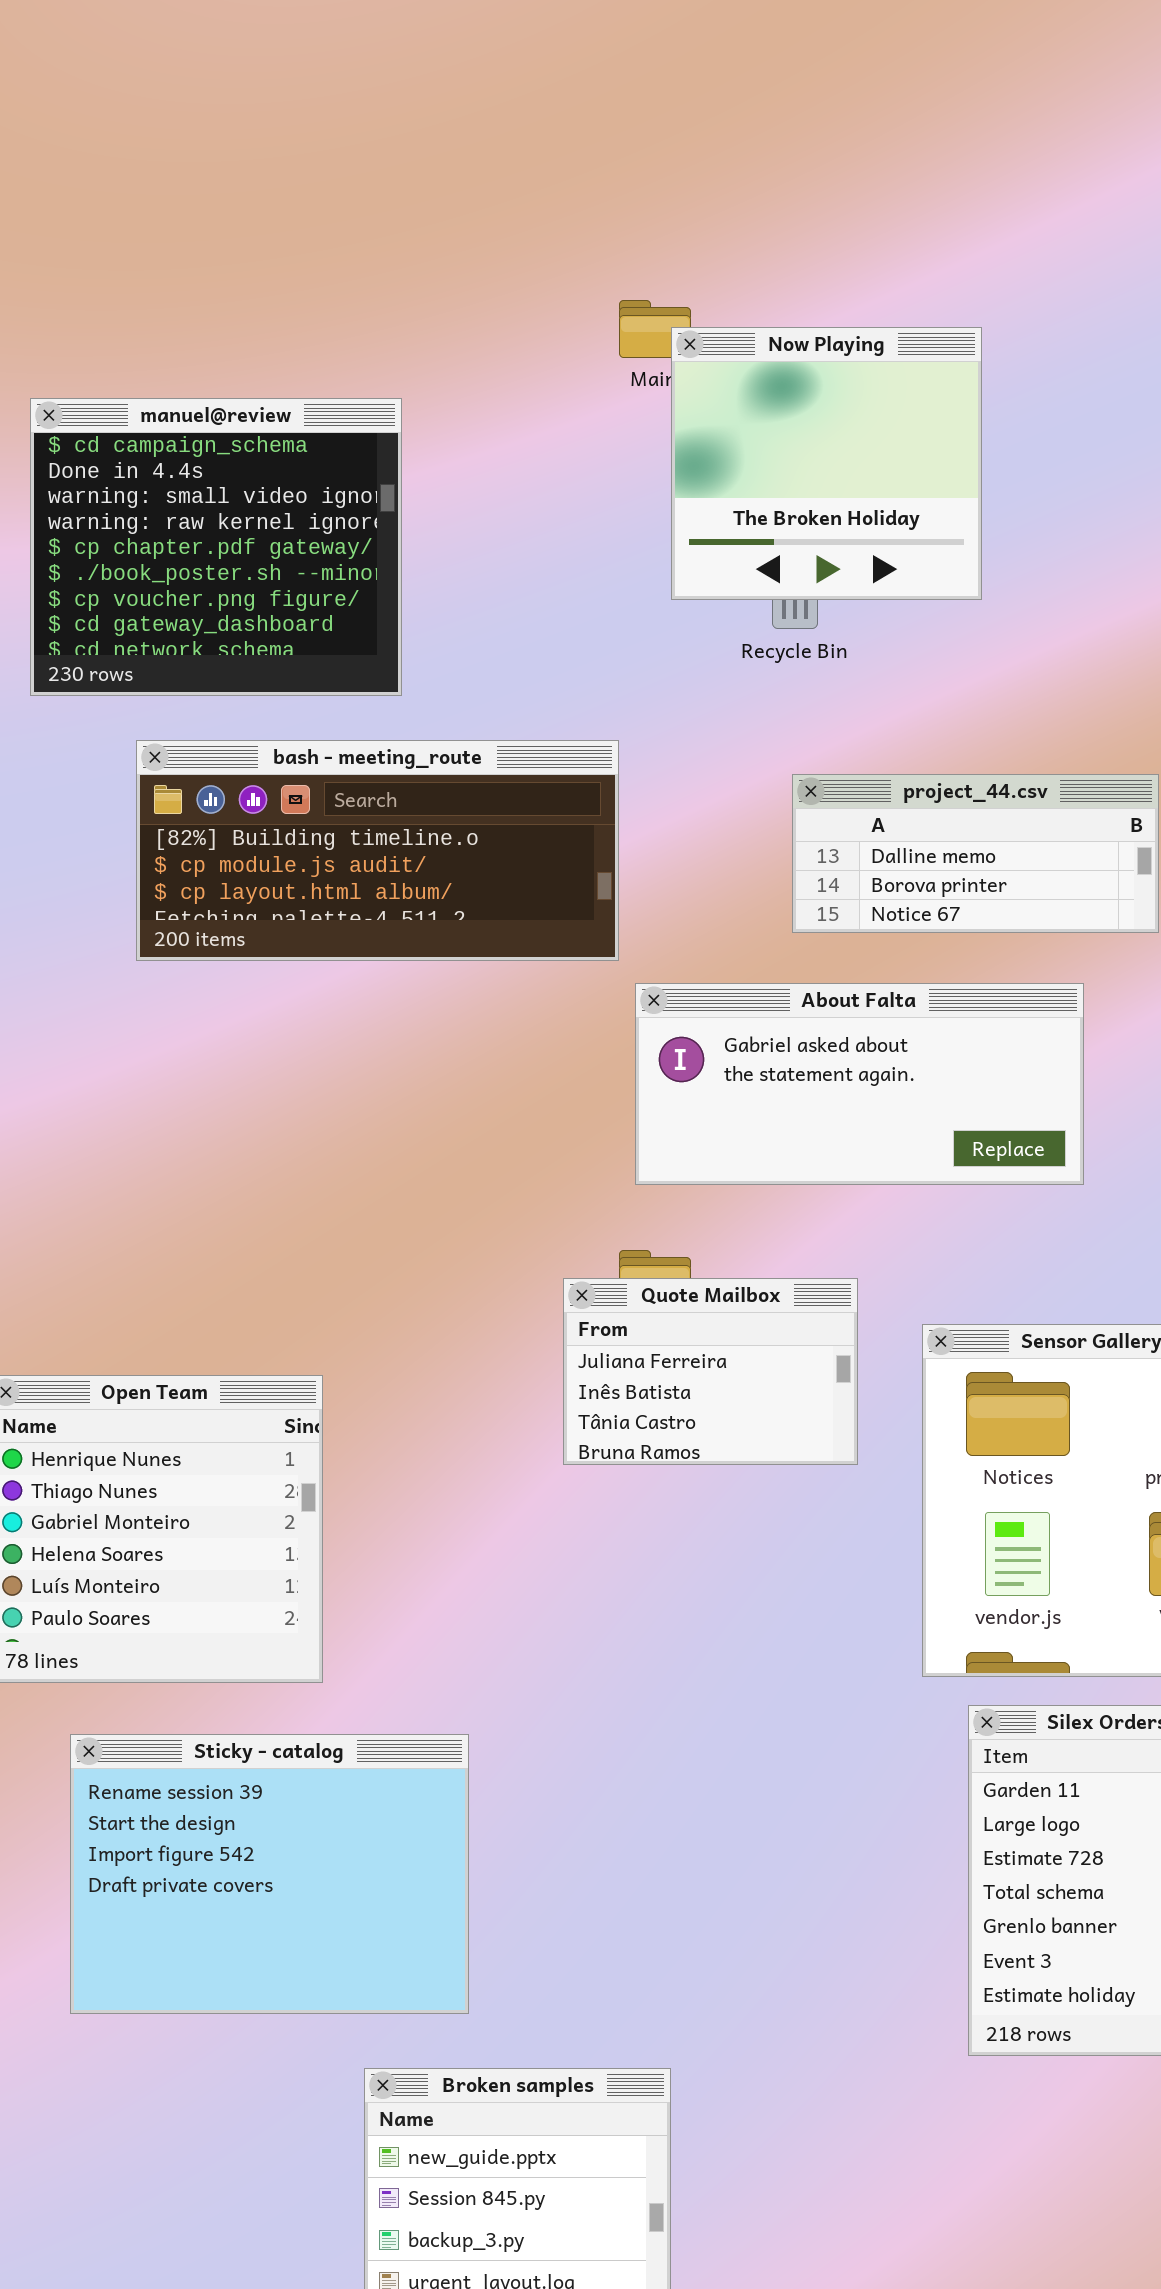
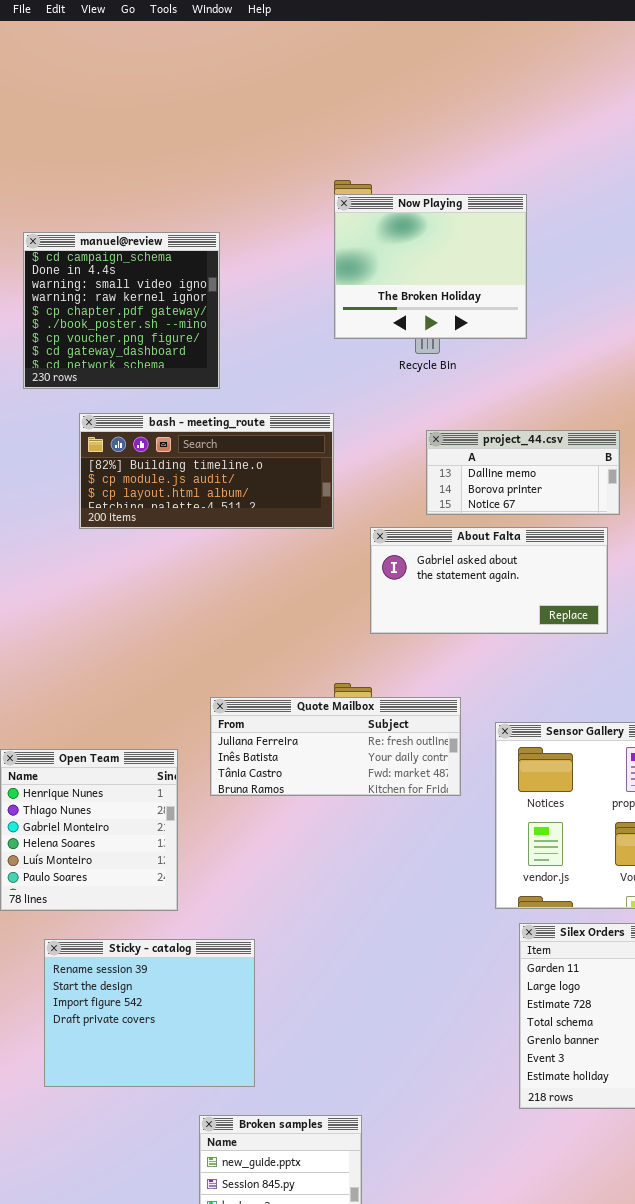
Now Playing: [671,327,982,600] -> [334,194,527,339], resized
About Falta: [635,983,1084,1185] -> [370,527,608,634], moved
Quote Mailbox: [563,1278,858,1465] -> [210,697,461,796], resized

